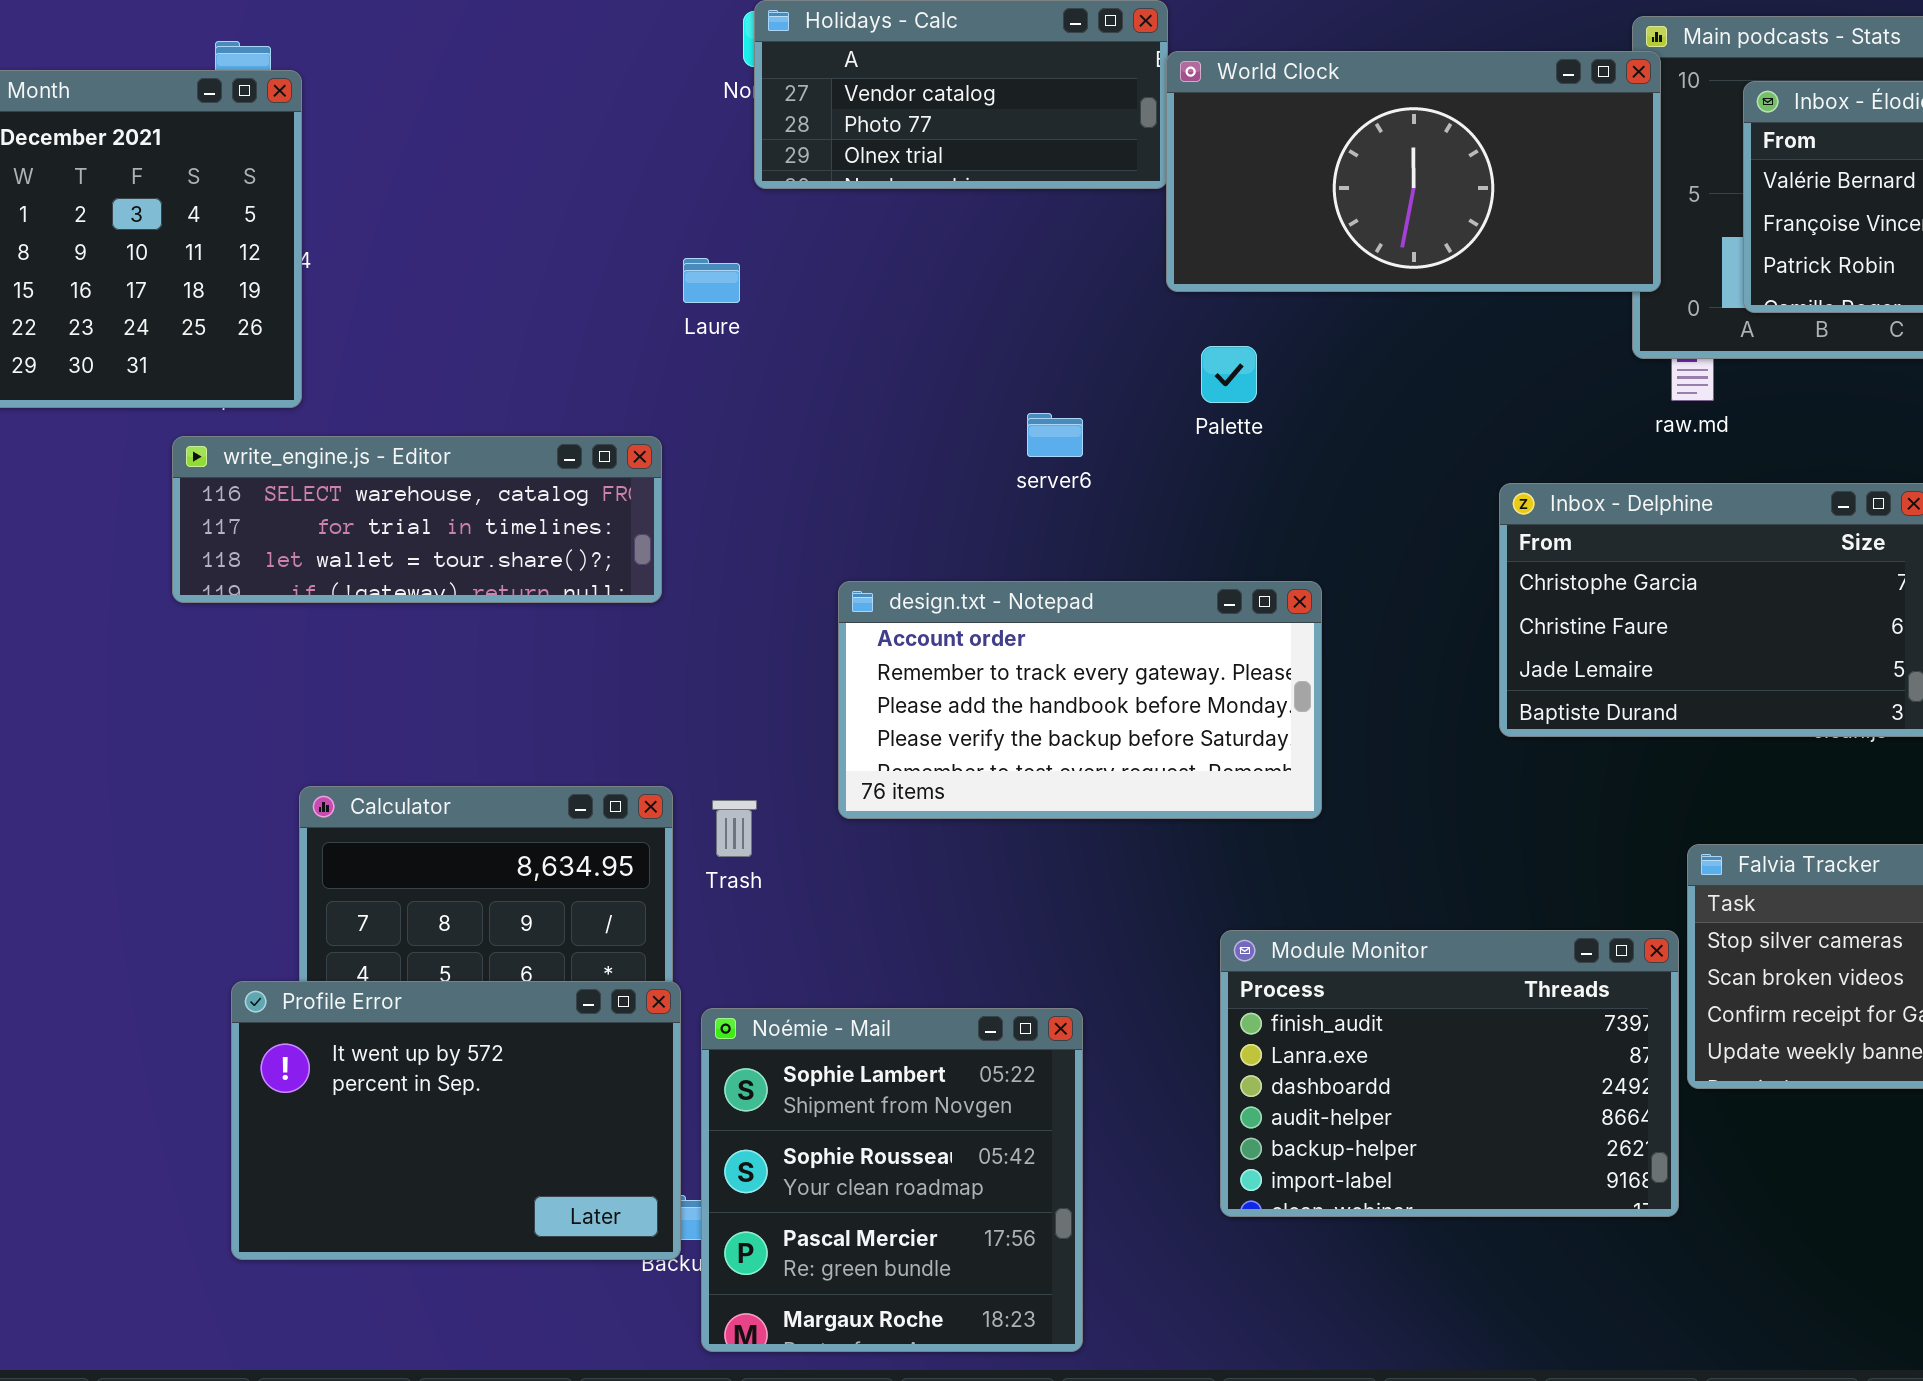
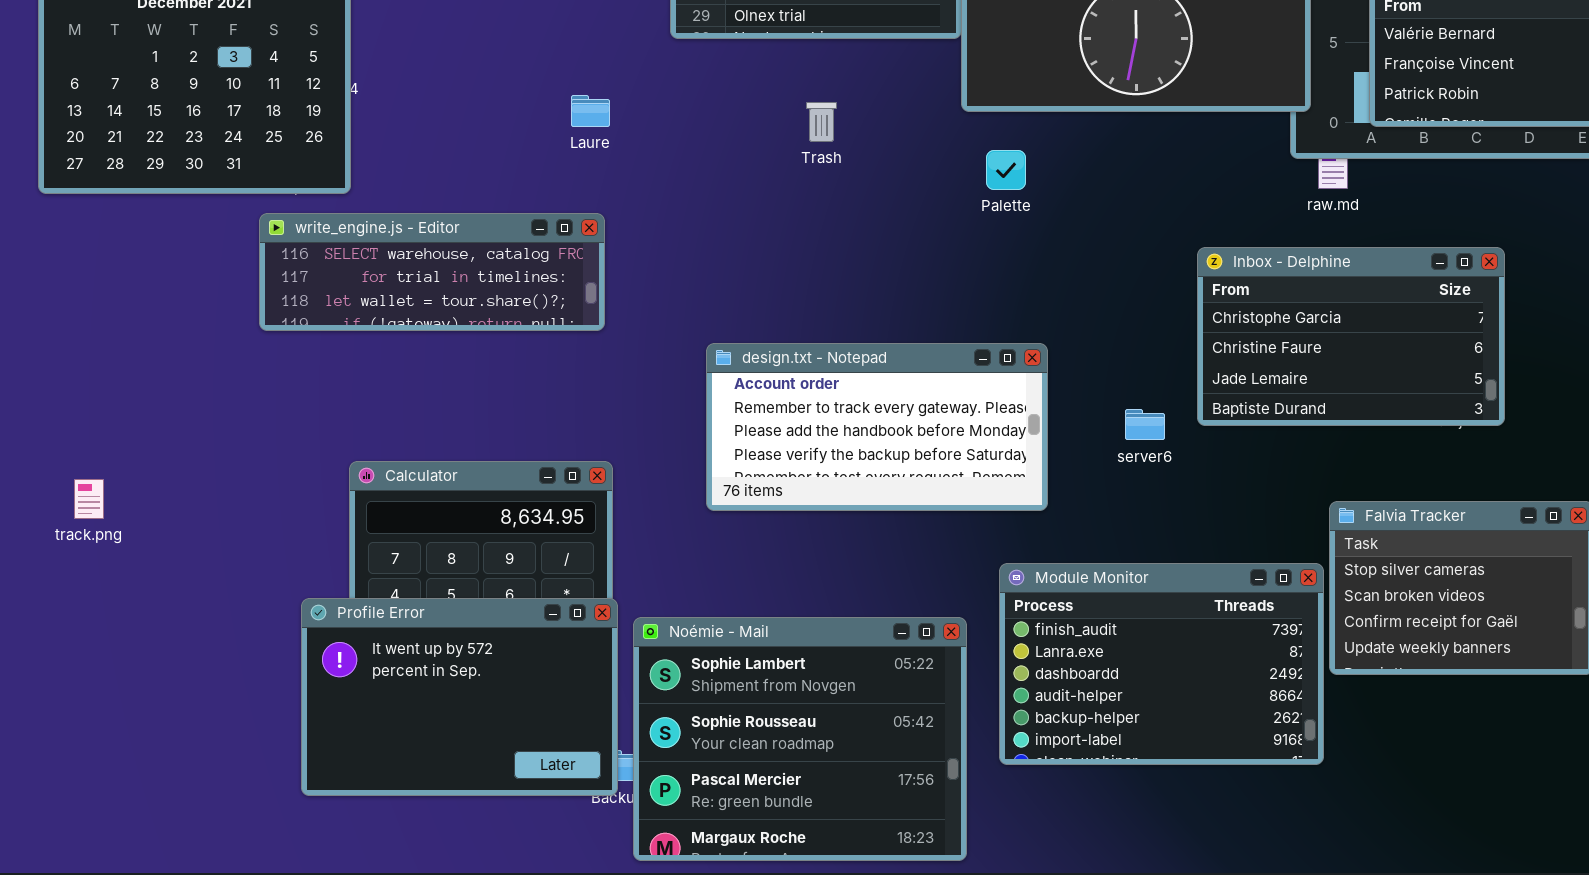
Laure: [683,258,740,303] -> [571,95,610,127], moved
server6: [1027,413,1083,457] -> [1125,409,1165,440], moved
design.txt - Notepad: [838,581,1322,819] -> [706,343,1048,511], moved
Trash: [712,800,757,857] -> [806,102,837,142], moved
Noémie - Mail: [701,1008,1083,1352] -> [633,617,967,861], resized

